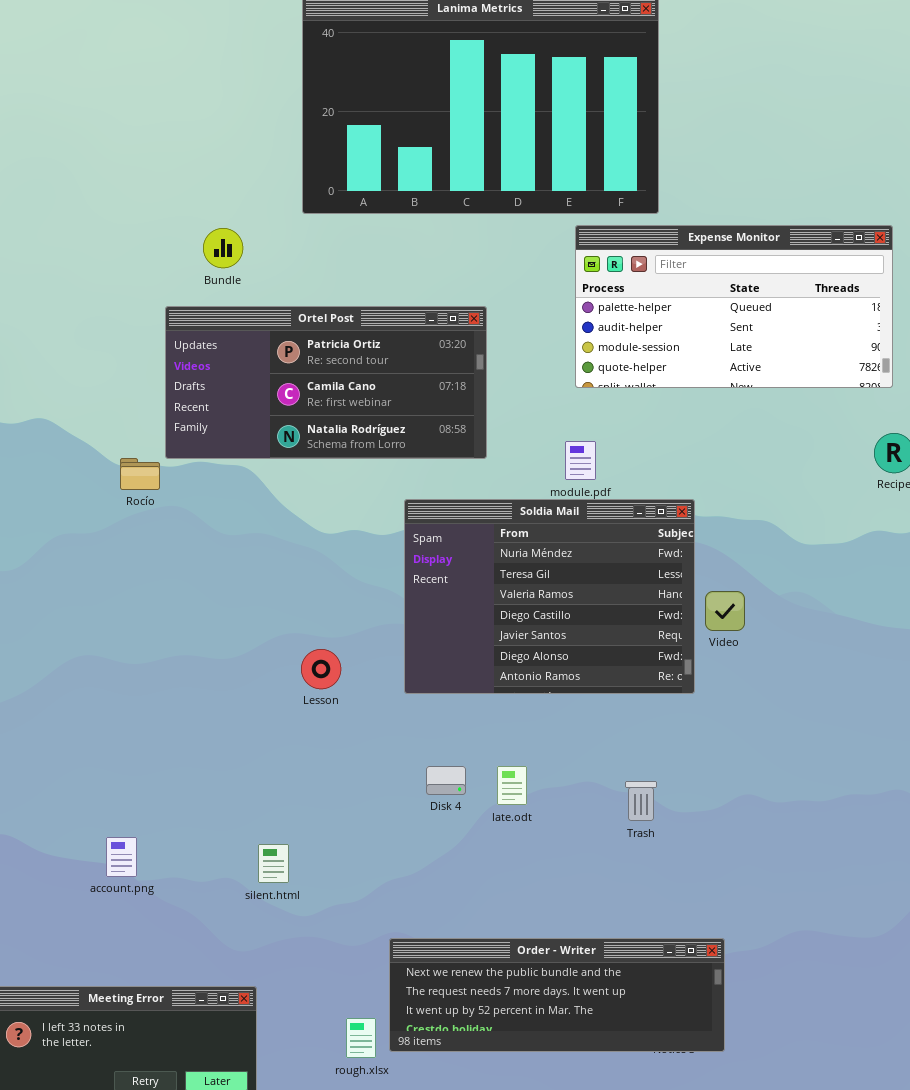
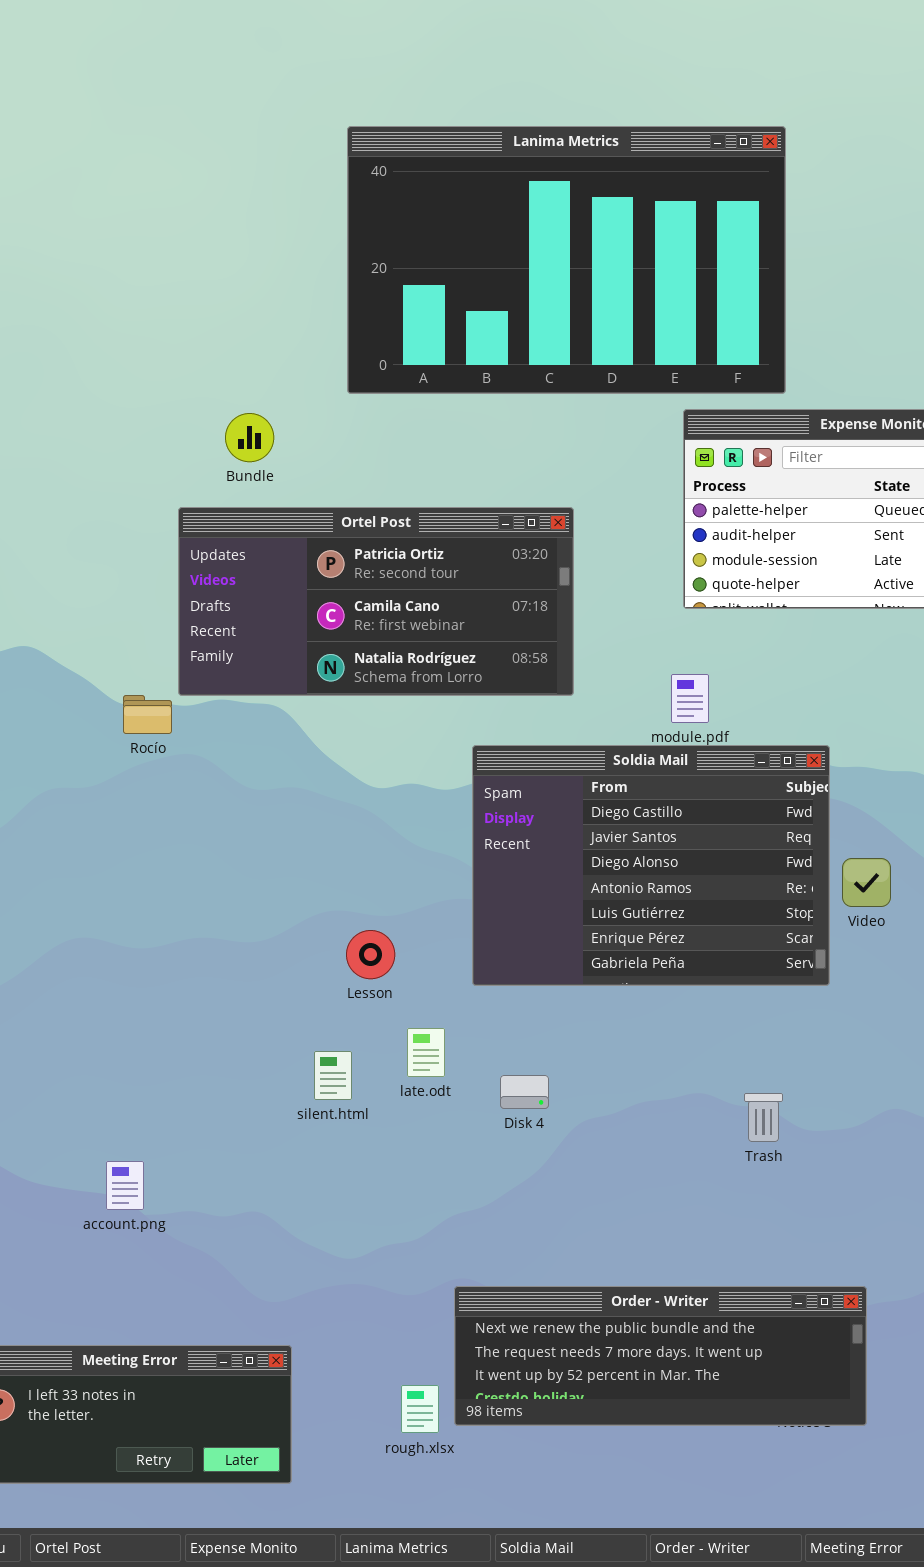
Soldia Mail: [404,499,695,694] -> [472,745,830,986], scrolled down 3 rows
late.odt: [497,766,527,805] -> [407,1028,445,1077], moved
silent.html: [258,844,289,883] -> [314,1051,352,1100], moved

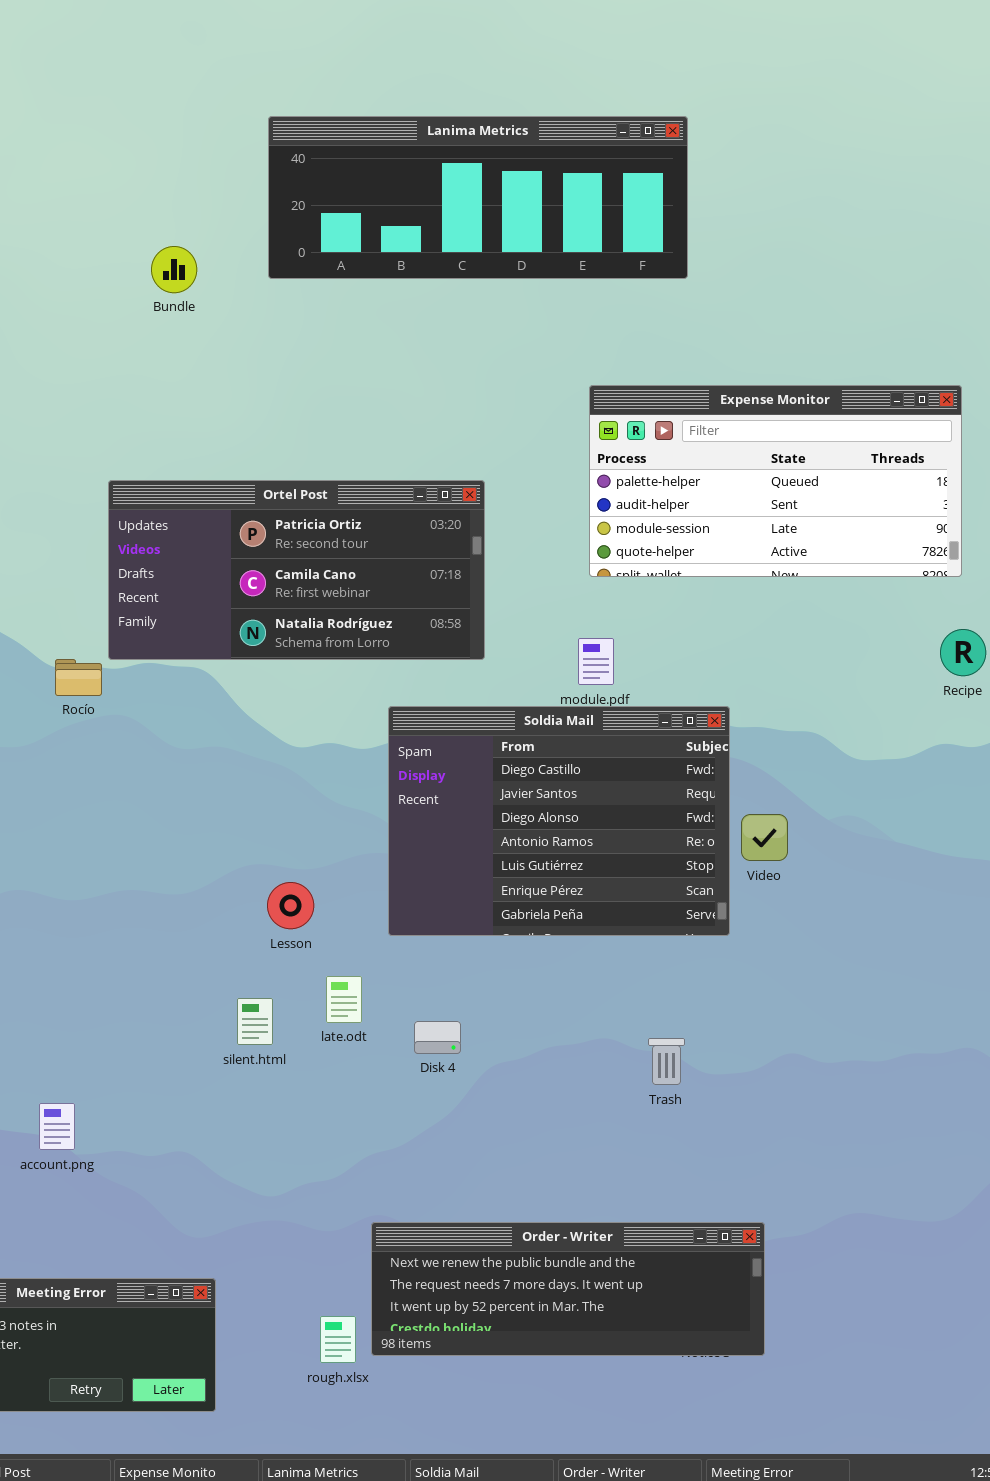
Lanima Metrics: [347,126,786,394] -> [268,116,688,279], resized
Bundle: [225,413,274,462] -> [151,246,197,293], moved

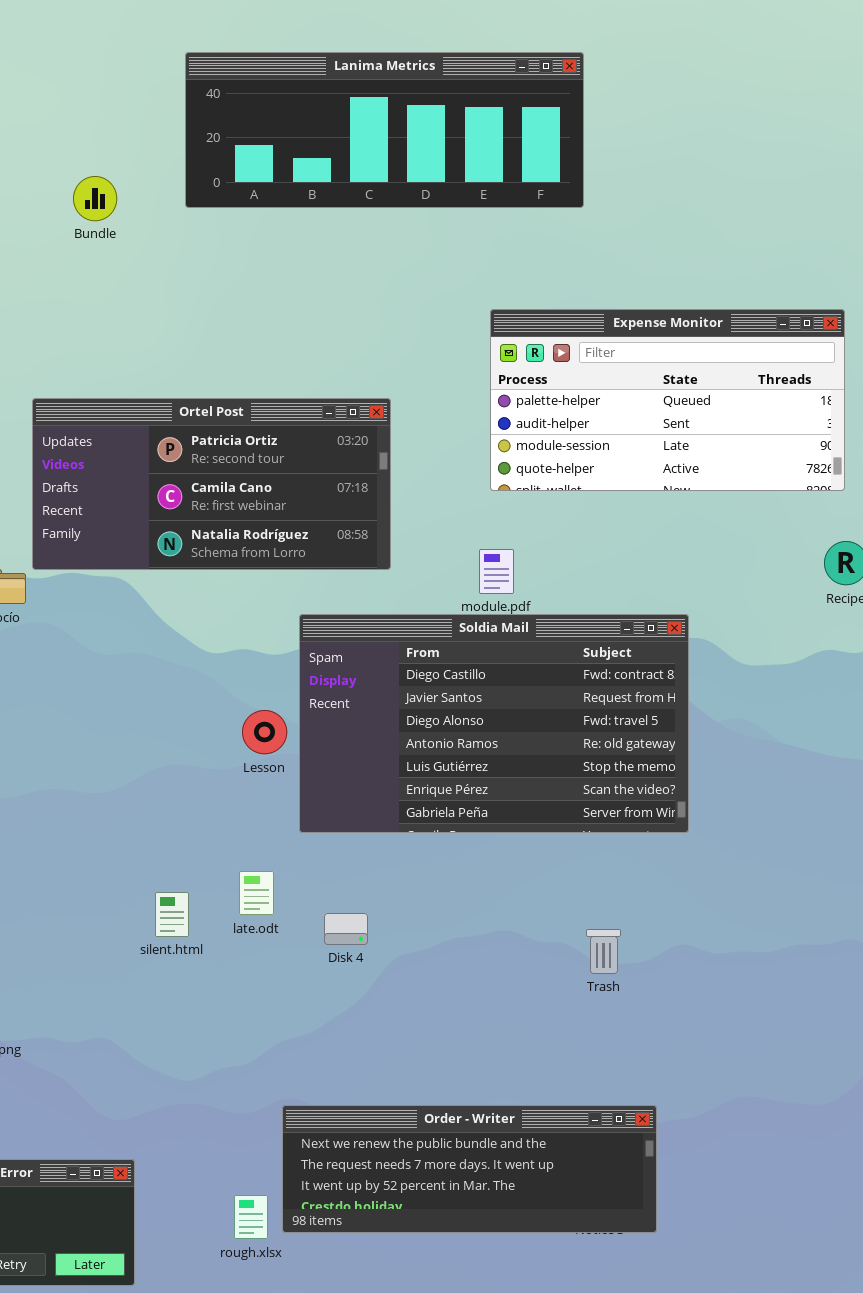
Soldia Mail: [388,706,730,936] -> [299,614,689,833], resized
Lesson: [267,882,314,929] -> [242,710,287,754], moved
Trash: [648,1038,685,1085] -> [586,929,621,974], moved

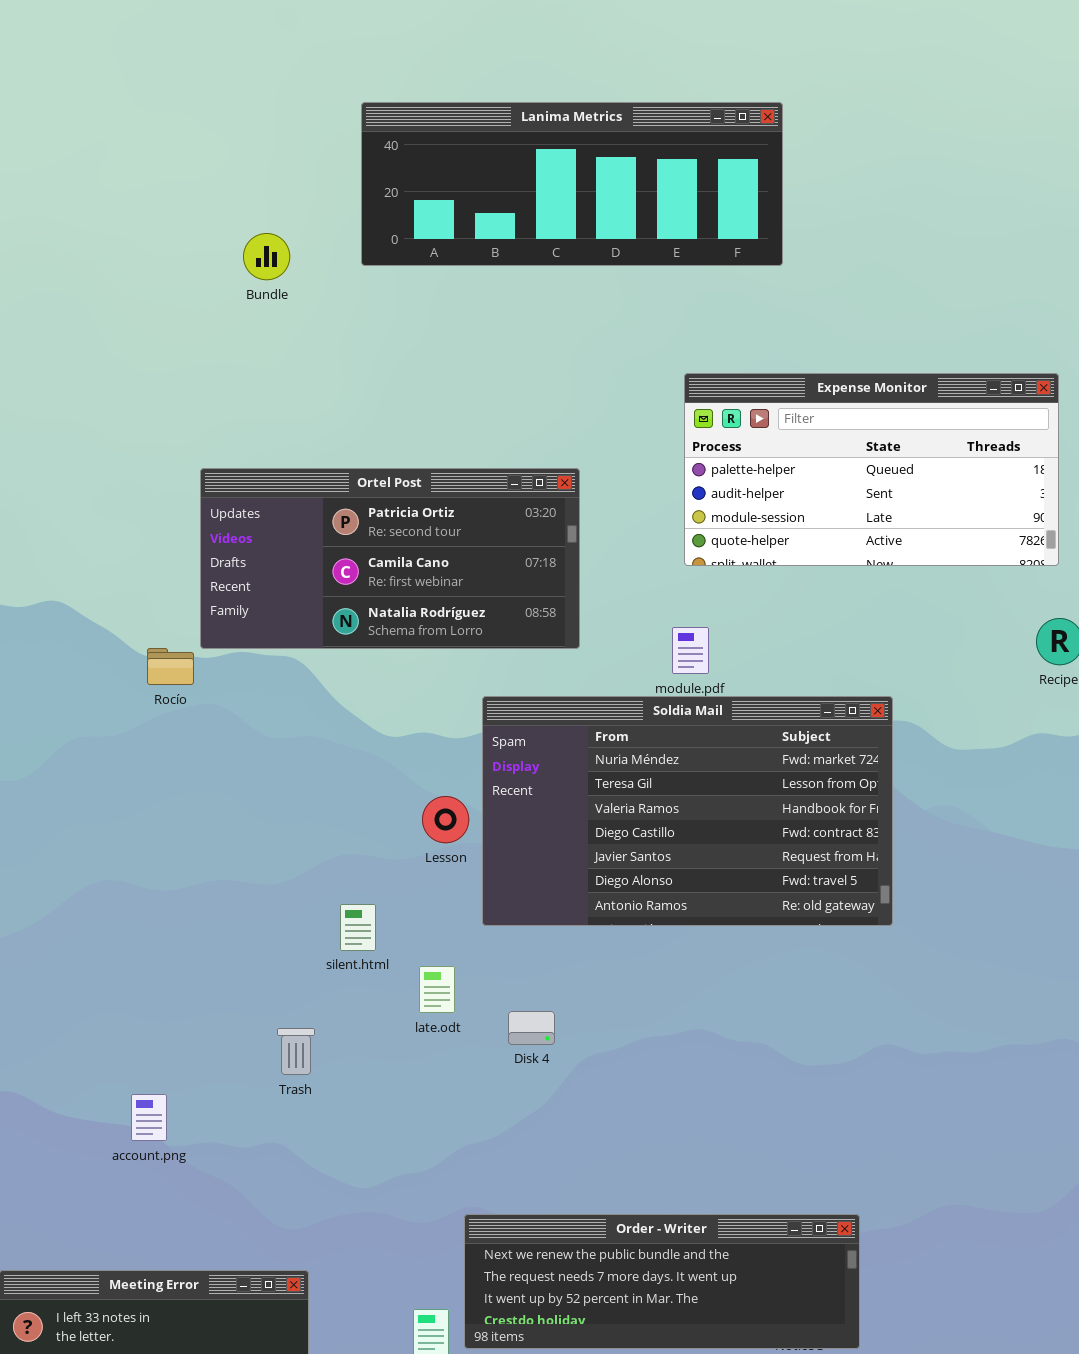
Soldia Mail: [299,614,689,833] -> [482,696,893,926], scrolled up 3 rows
silent.html: [155,892,189,937] -> [340,904,376,951], moved
Trash: [586,929,621,974] -> [277,1028,315,1075], moved

